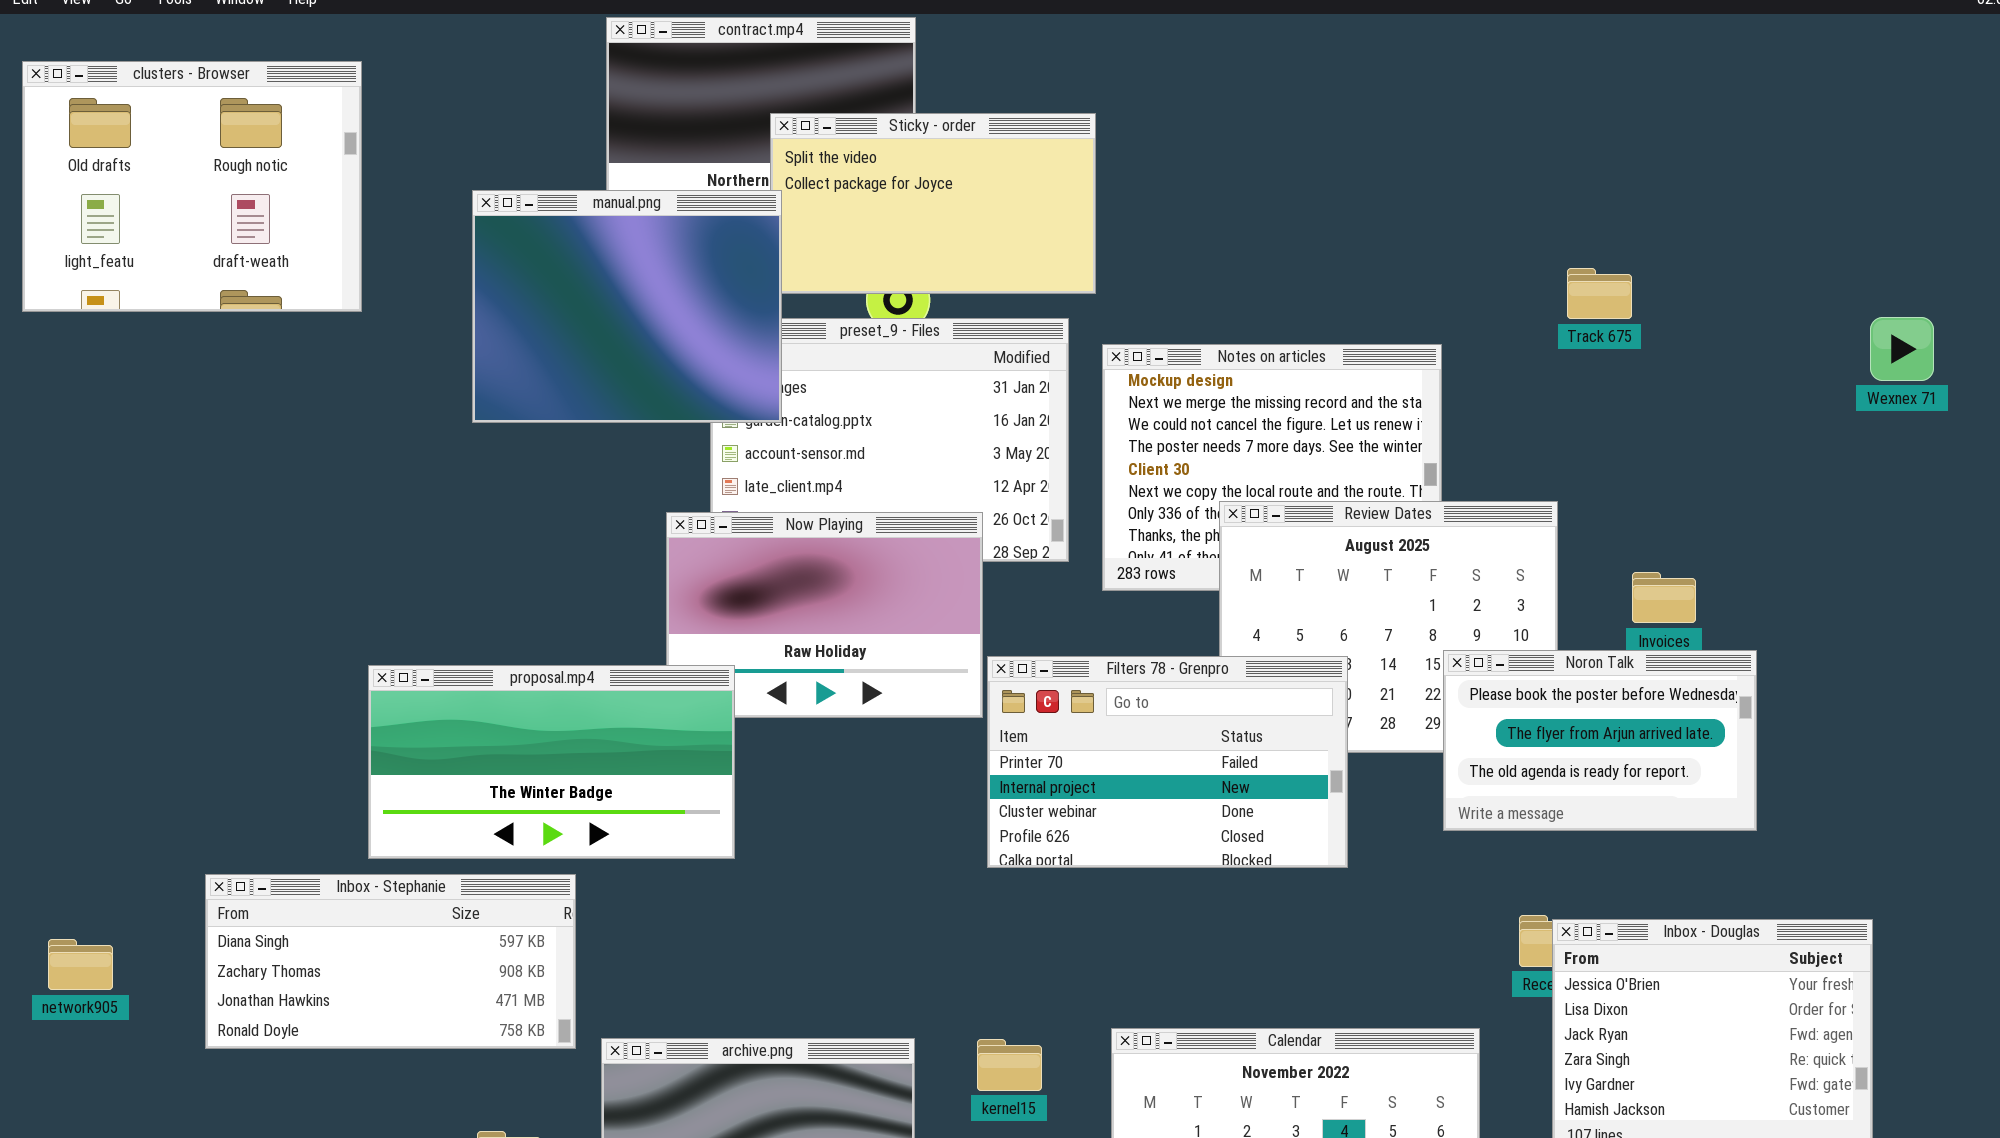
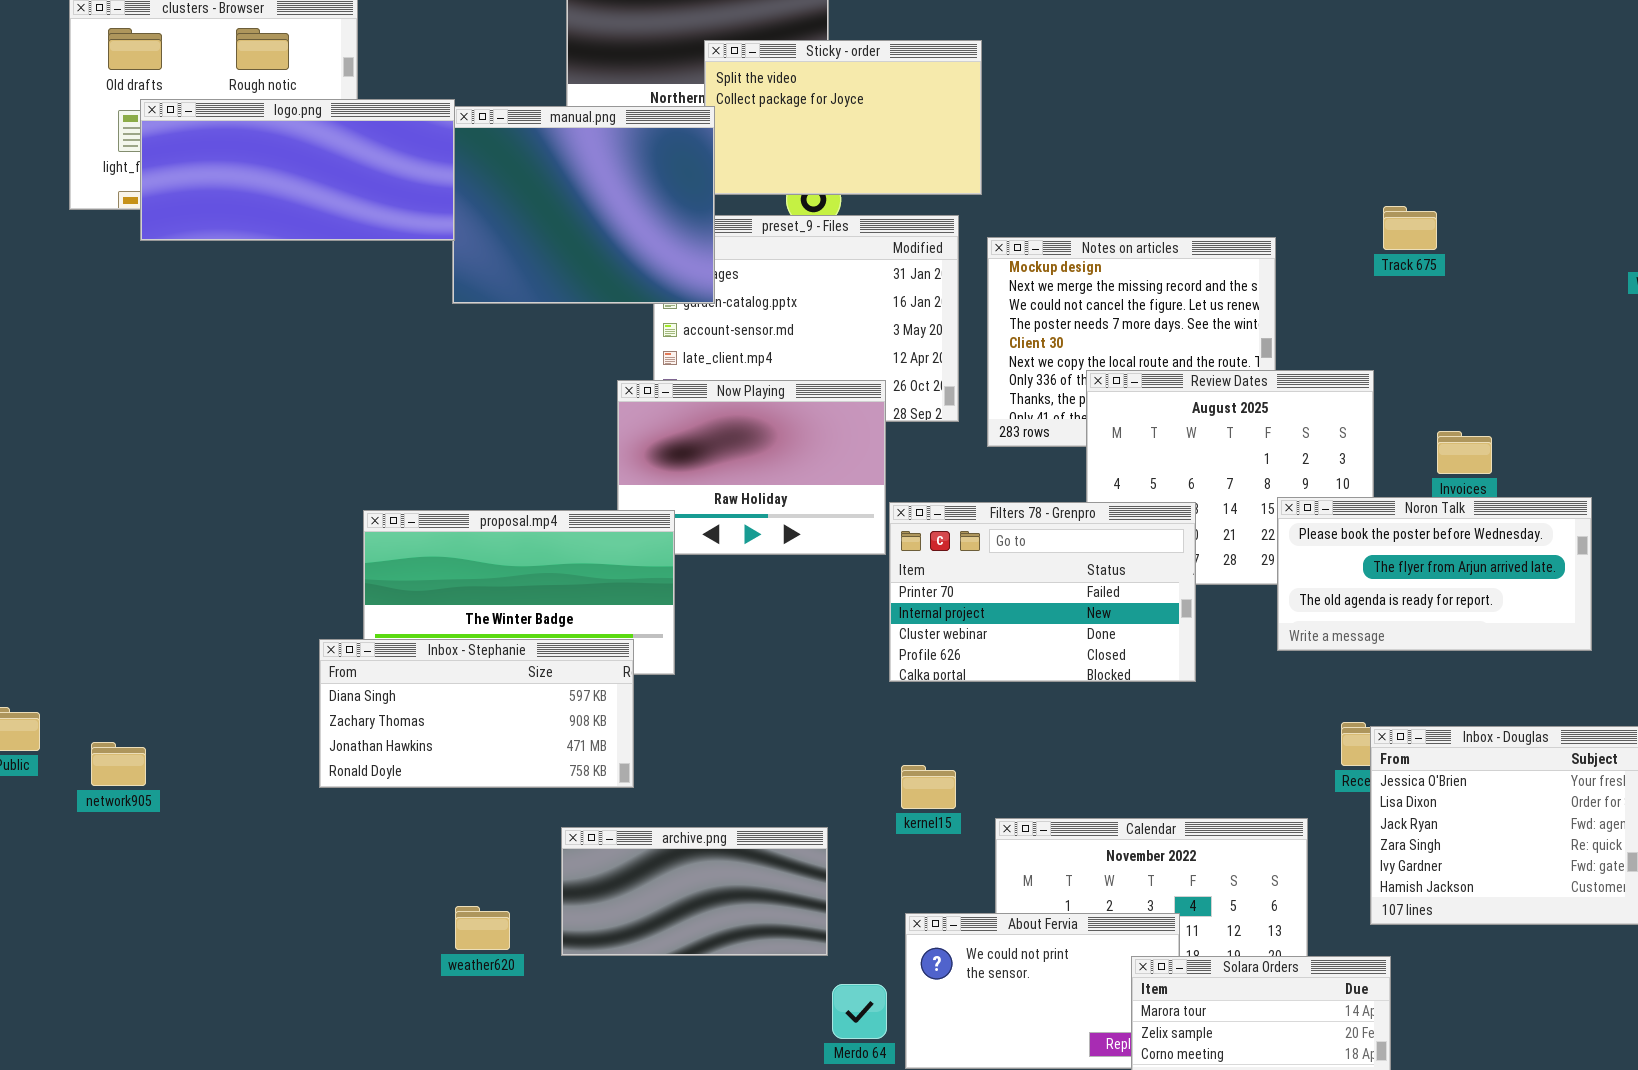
logo.png: none -> [140,99,455,241], opened
Track 675: [1567,268,1632,319] -> [1383,206,1437,250], moved
Noron Talk: [1443,650,1757,831] -> [1277,497,1592,651], resized
Inbox - Stephanie: [205,874,576,1049] -> [319,639,634,788], moved
kernel15: [977,1039,1042,1091] -> [901,765,956,809], moved

